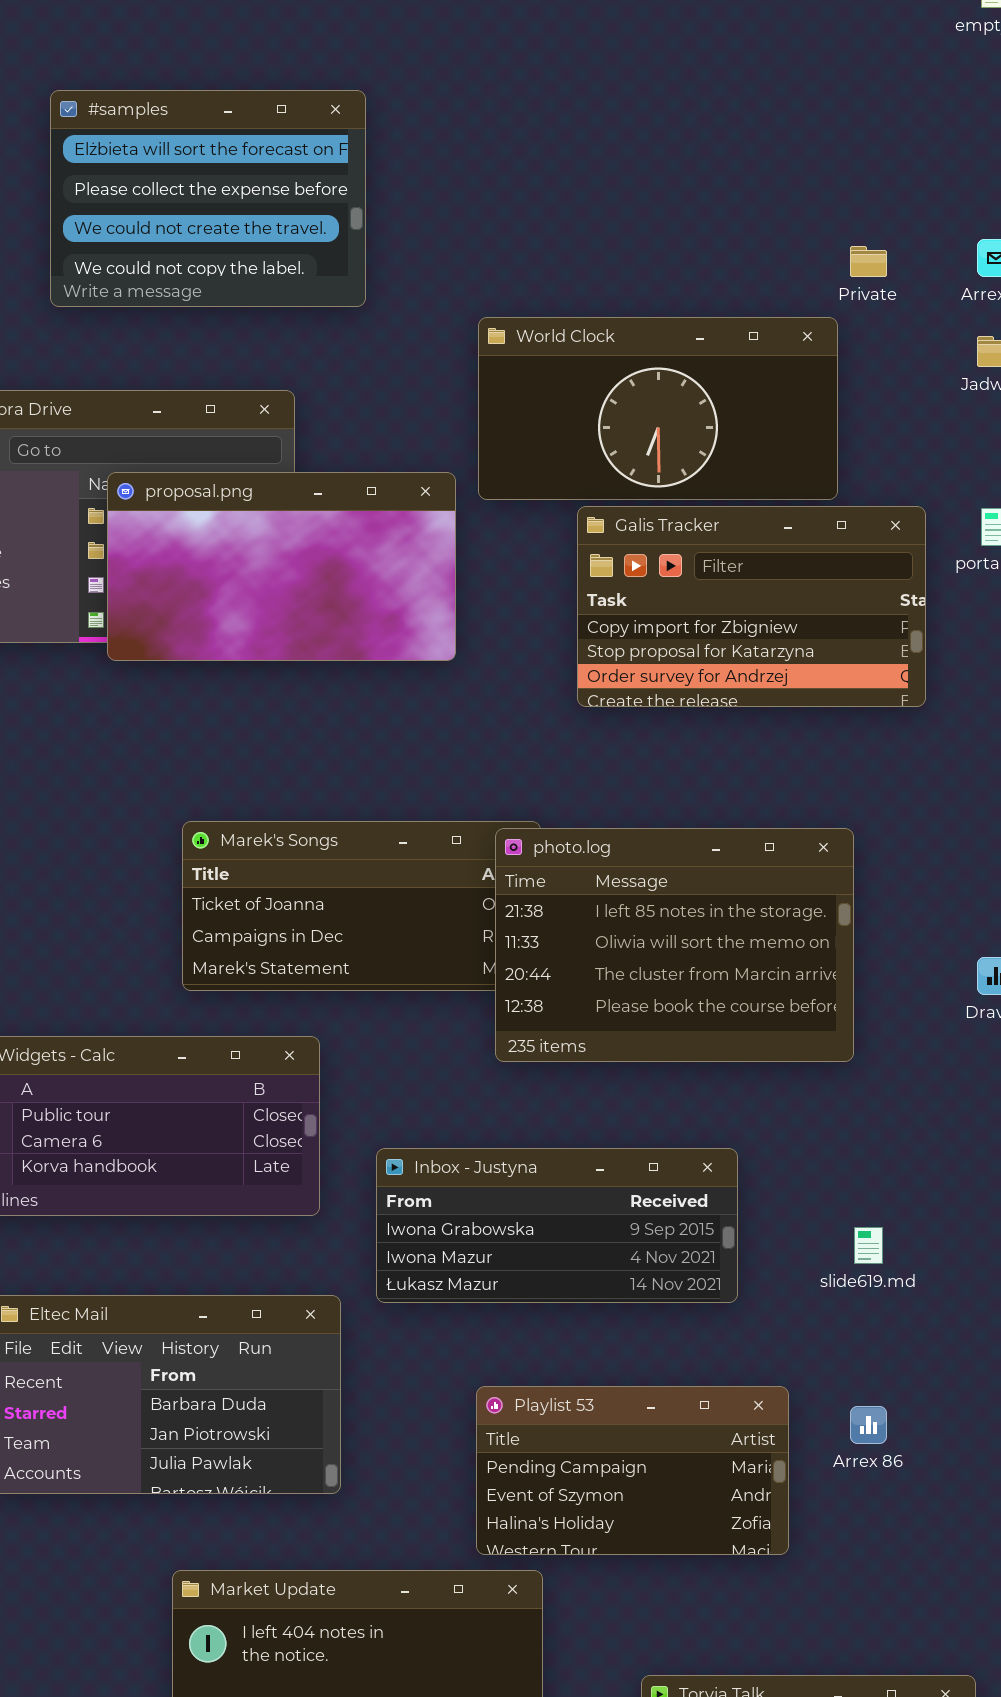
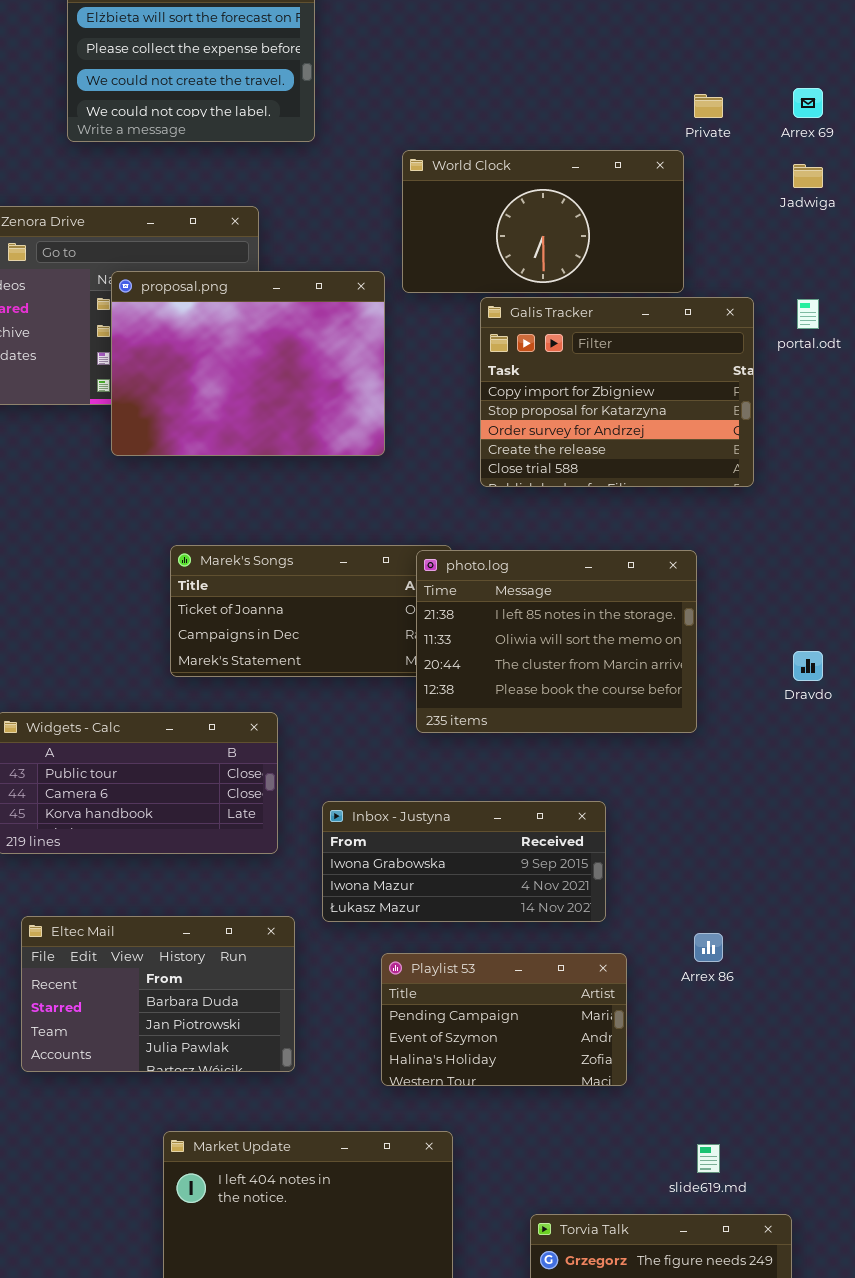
proposal.png: [107,472,456,661] -> [111,271,385,456], resized
Galis Tracker: [577,506,926,707] -> [480,297,754,487], resized
slide619.md: [854,1227,883,1264] -> [697,1144,720,1173], moved
Playlist 53: [476,1386,789,1555] -> [381,953,627,1086], moved
Arrex 86: [850,1406,887,1444] -> [694,933,723,962], moved

